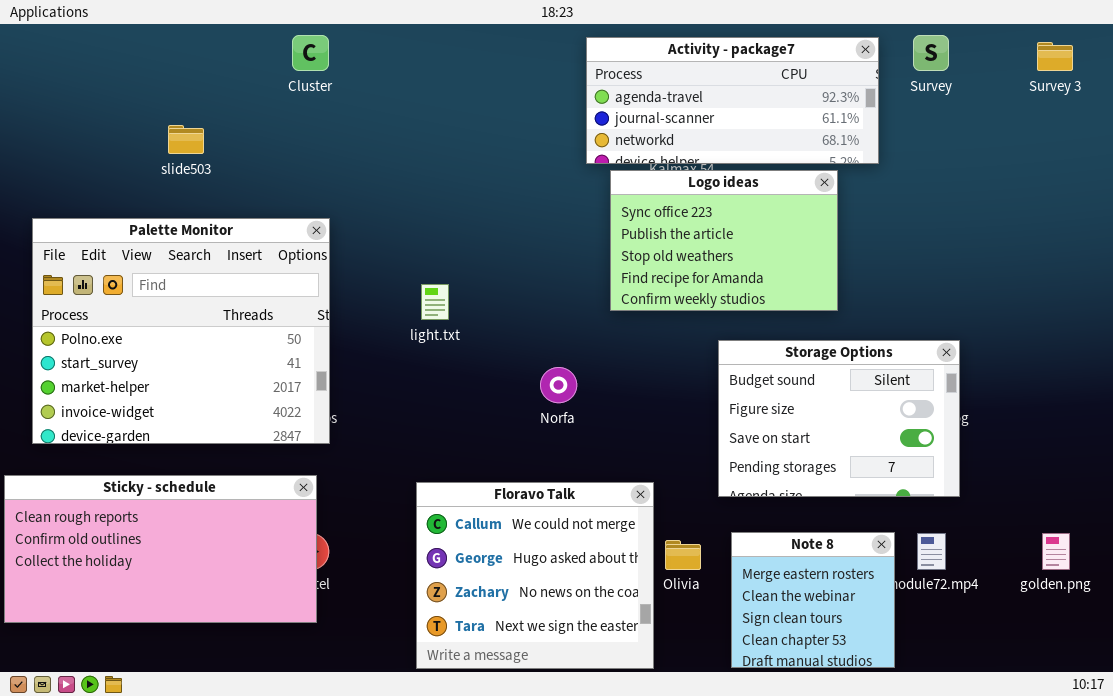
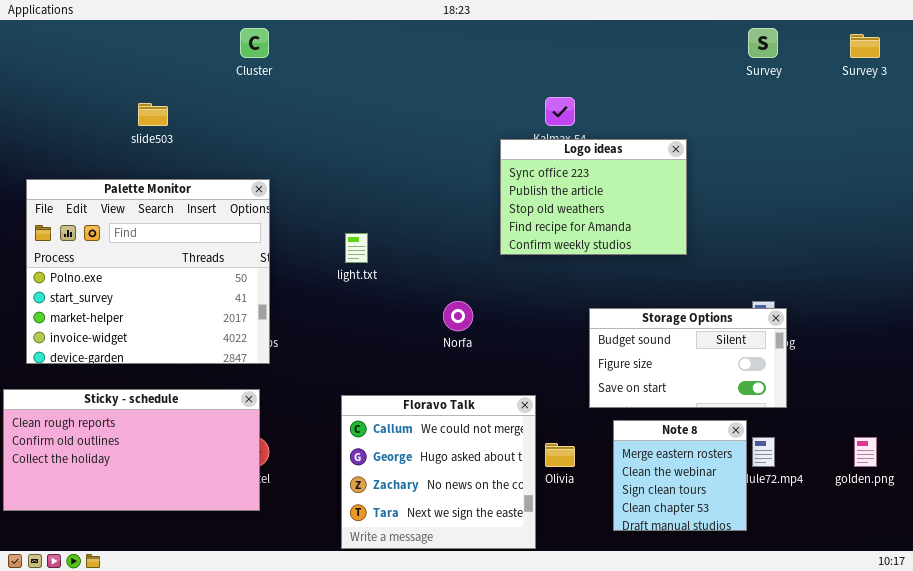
Activity - package7: [586,37,879,164] -> none, closed
Storage Options: [718,340,960,497] -> [589,308,787,408], resized
Note 8: [731,532,895,668] -> [613,420,747,531], moved

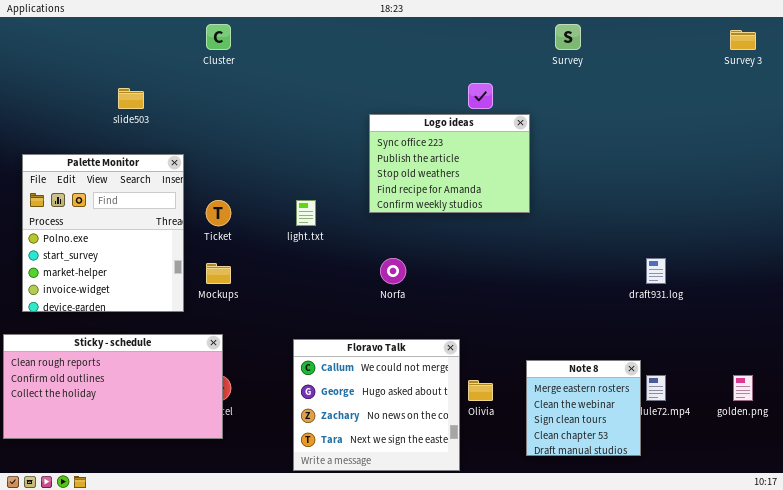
Survey: [748,28,778,58] -> [555,24,581,50], moved
Logo ideas: [500,139,687,255] -> [369,114,530,213], moved
Palette Monitor: [26,179,270,364] -> [22,154,184,312], resized
Storage Options: [589,308,787,408] -> none, closed

